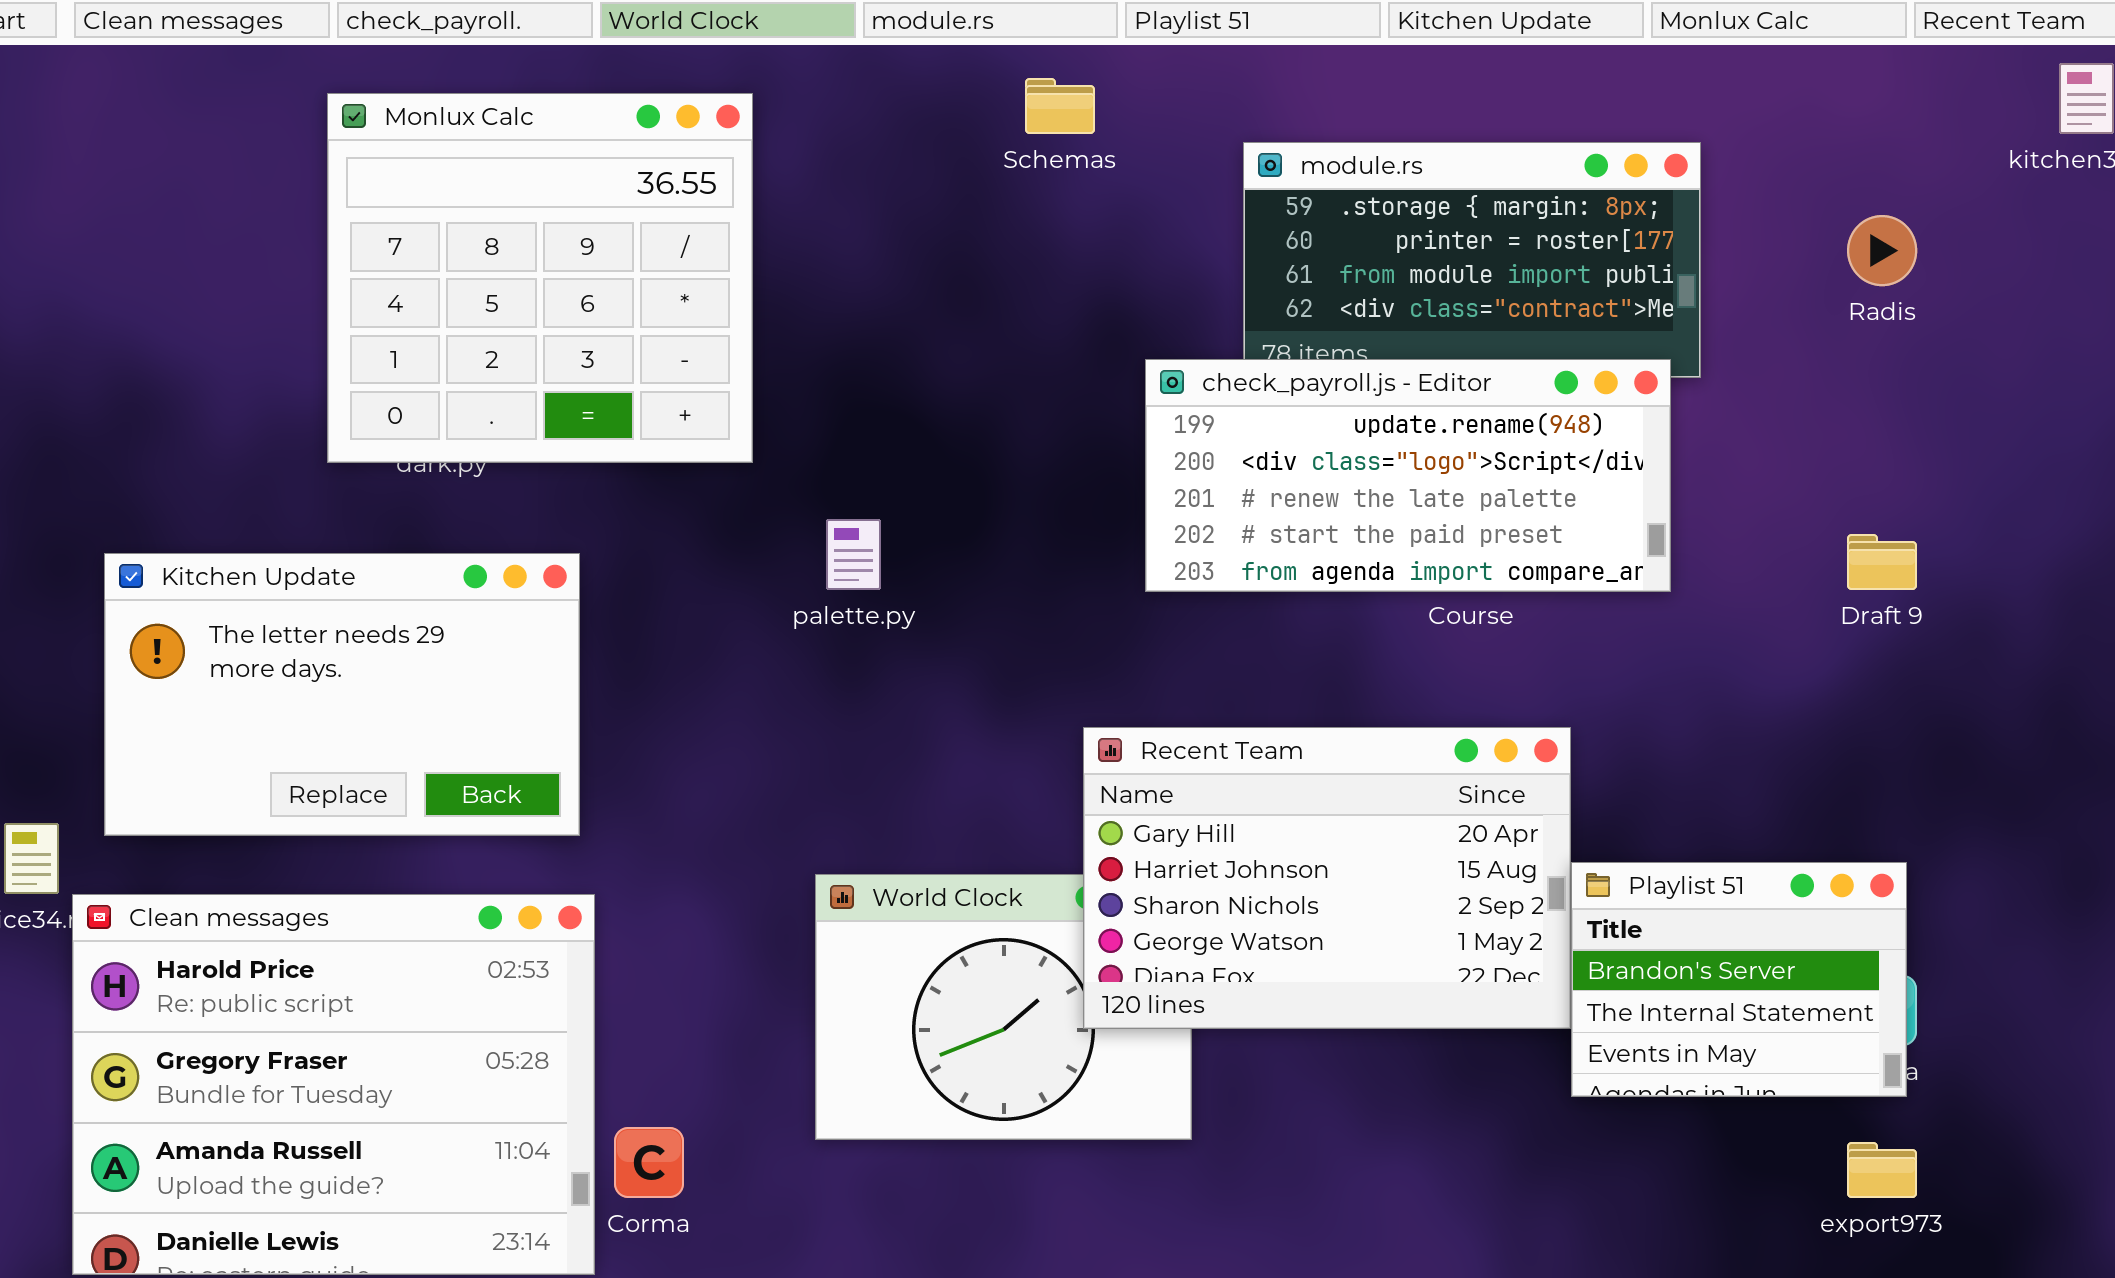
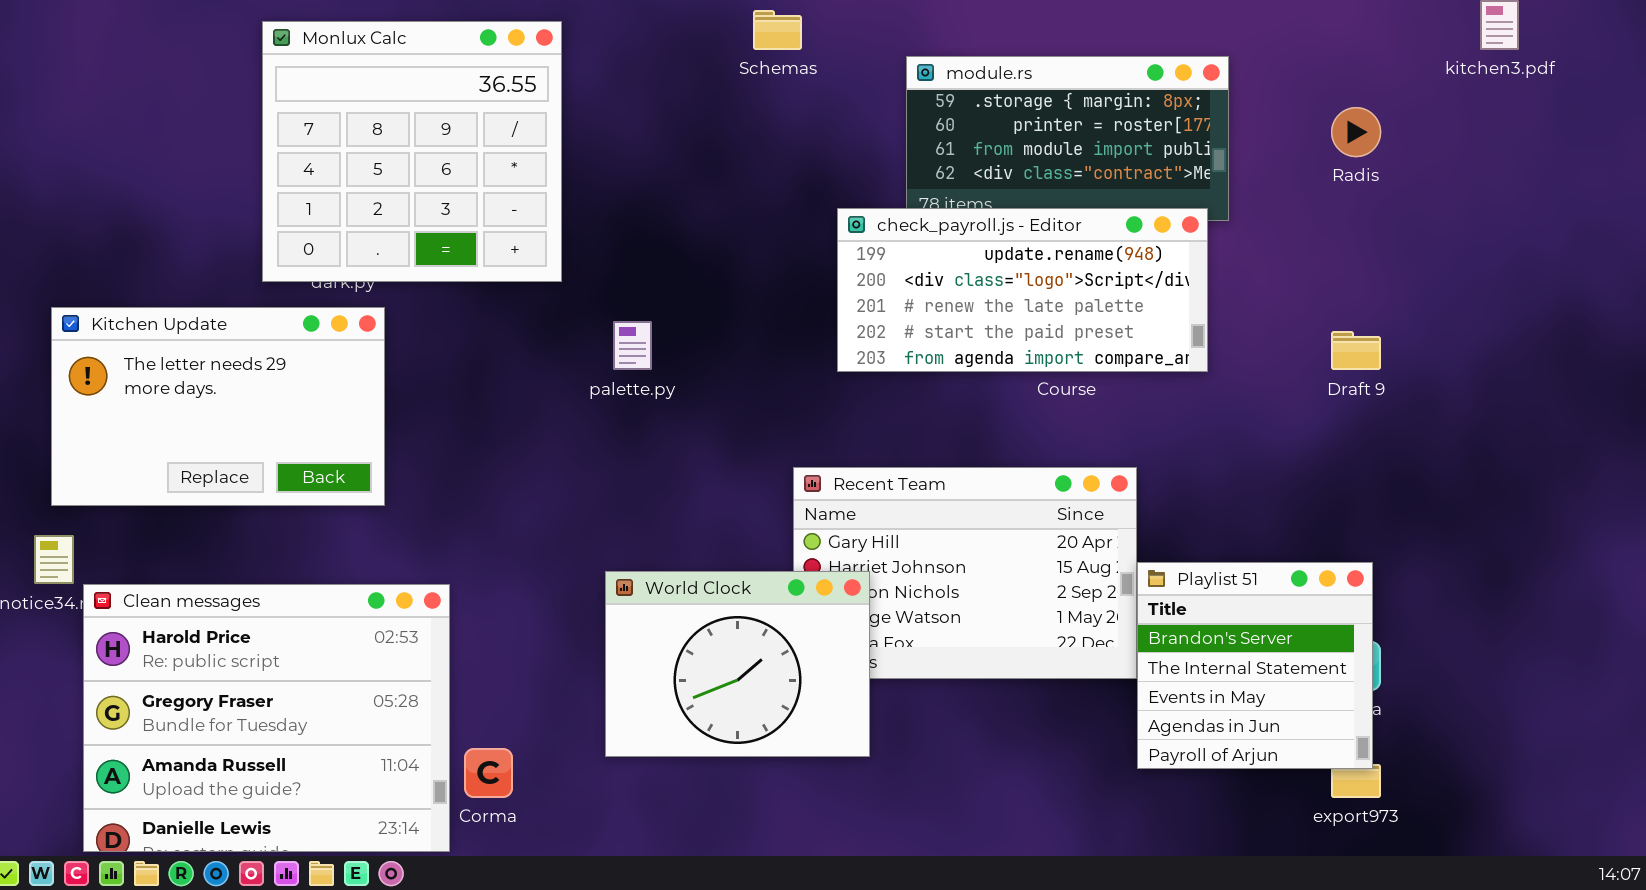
Kitchen Update: [104,553,580,836] -> [51,307,385,506], moved
Playlist 51: [1571,862,1907,1097] -> [1137,562,1373,769], resized
World Clock: [815,874,1192,1140] -> [605,571,870,757], raised

